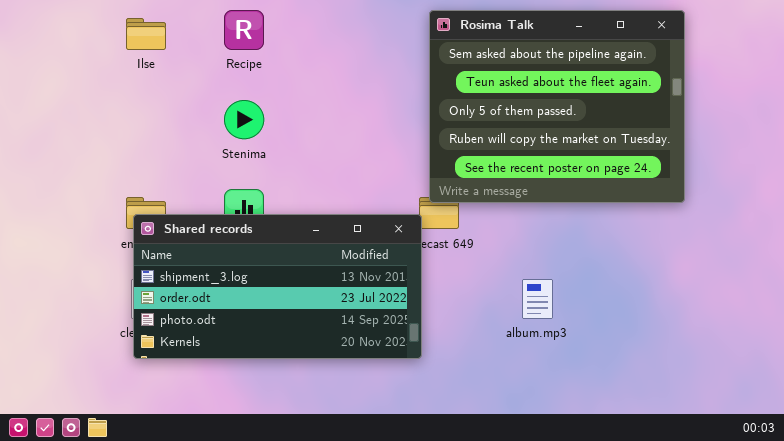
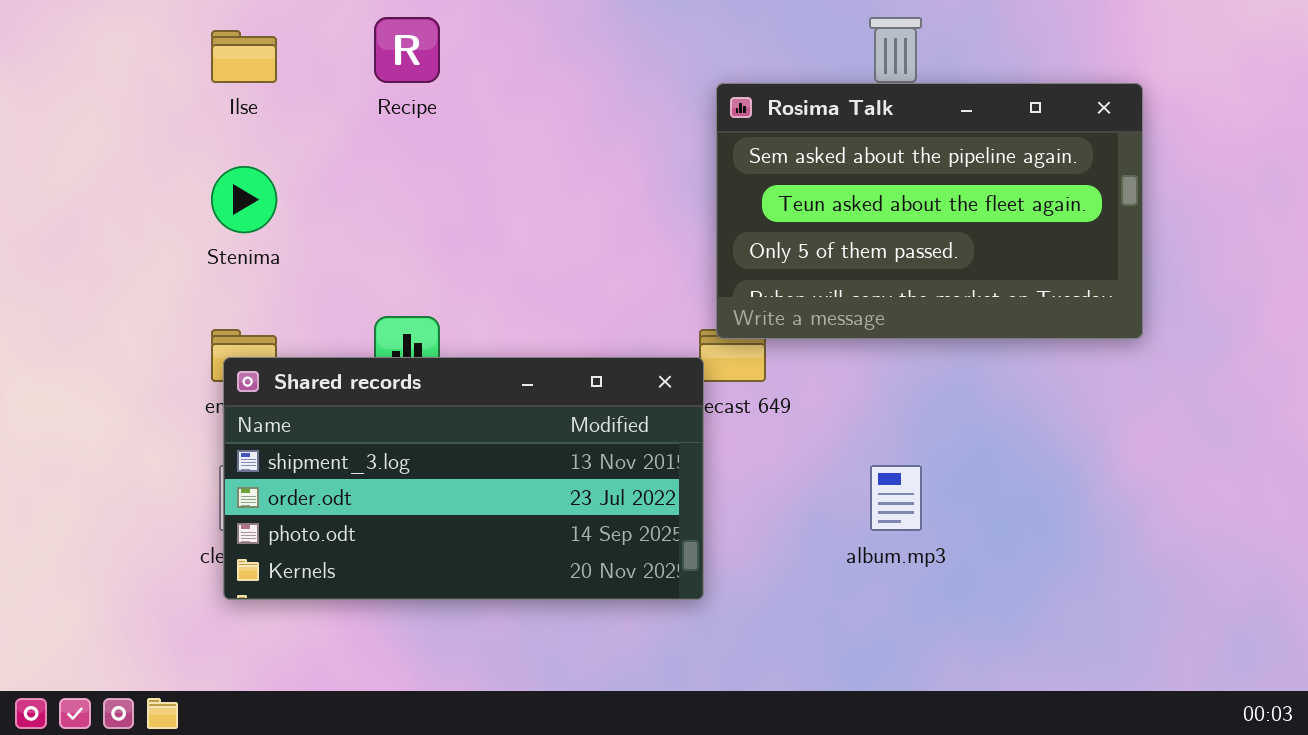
Rosima Talk: [429,10,685,203] -> [716,83,1143,339], resized
Stenima: [224,100,264,139] -> [211,166,277,233], moved

